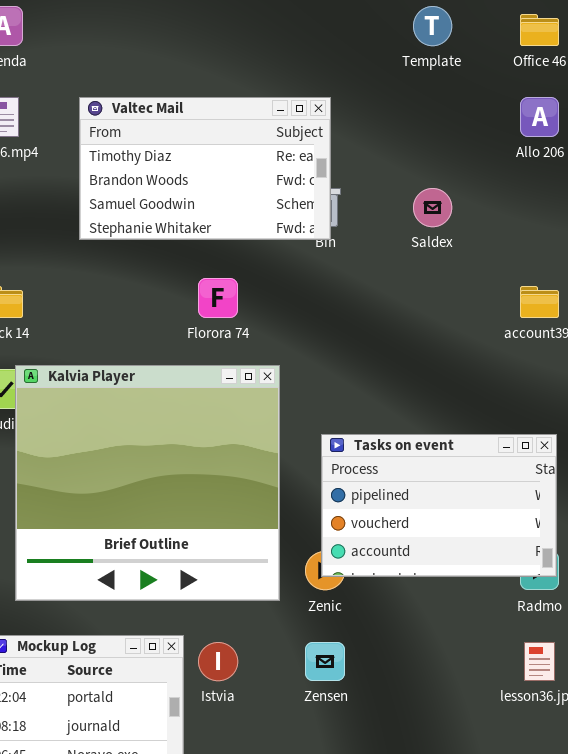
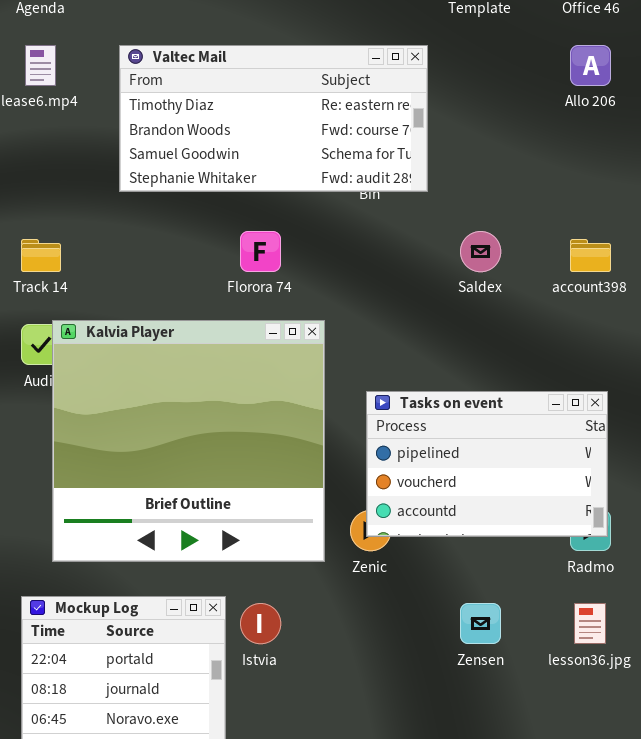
Valtec Mail: [79,97,331,240] -> [119,45,428,192], resized
Saldex: [413,188,452,227] -> [460,231,501,272], moved
Zensen: [305,642,345,681] -> [460,603,501,644], moved

